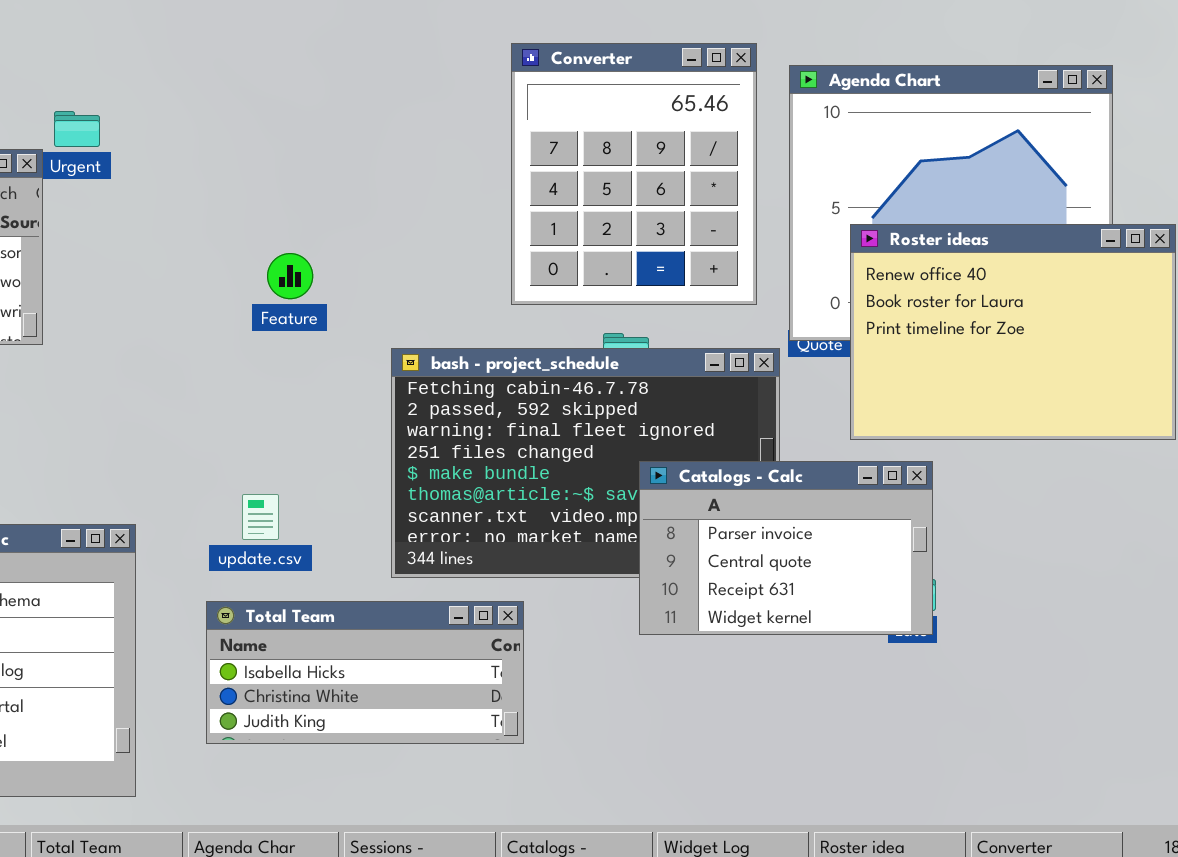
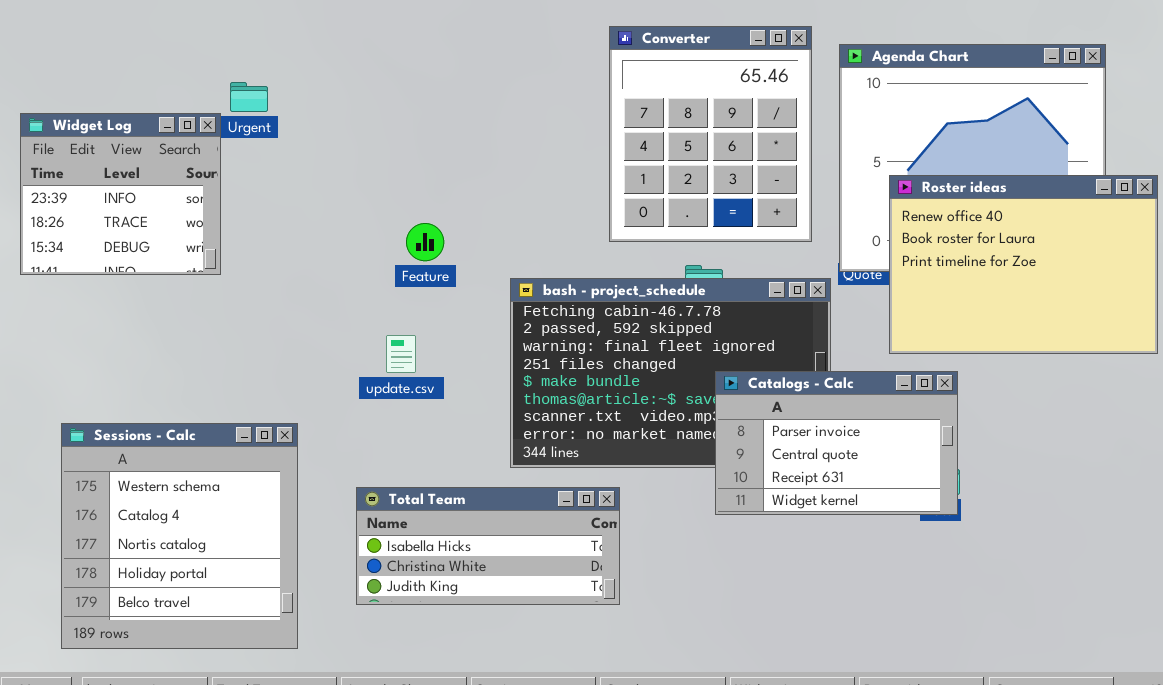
Feature: [267,253,313,299] -> [406,223,444,261], moved
update.csv: [242,494,279,540] -> [386,335,416,373], moved

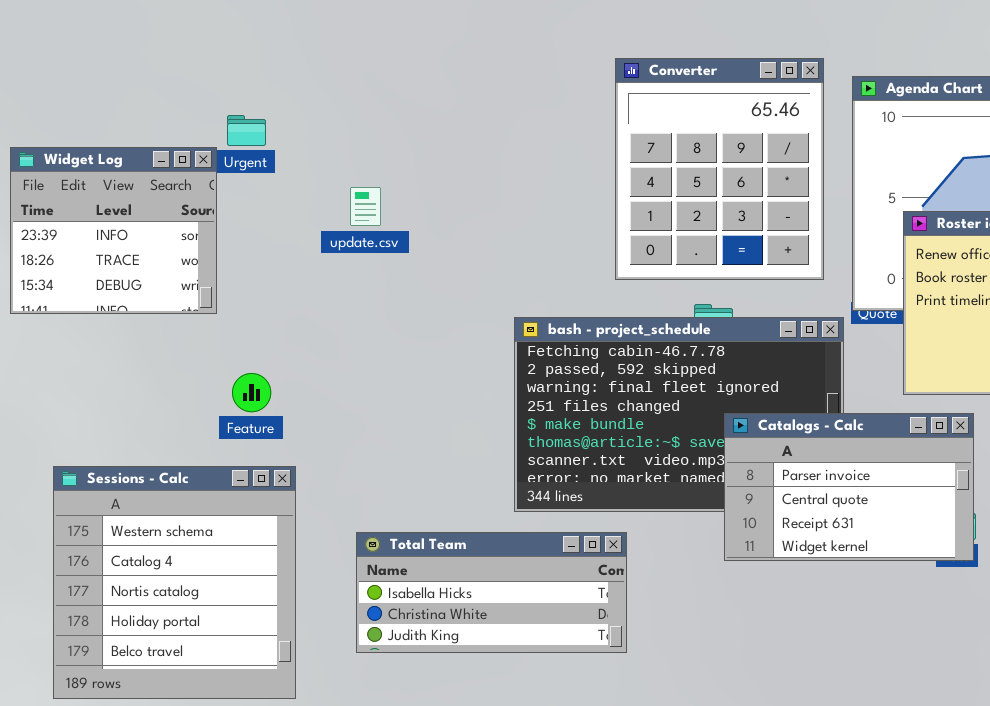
Feature: [406,223,444,261] -> [232,373,271,412], moved
update.csv: [386,335,416,373] -> [350,187,381,226], moved

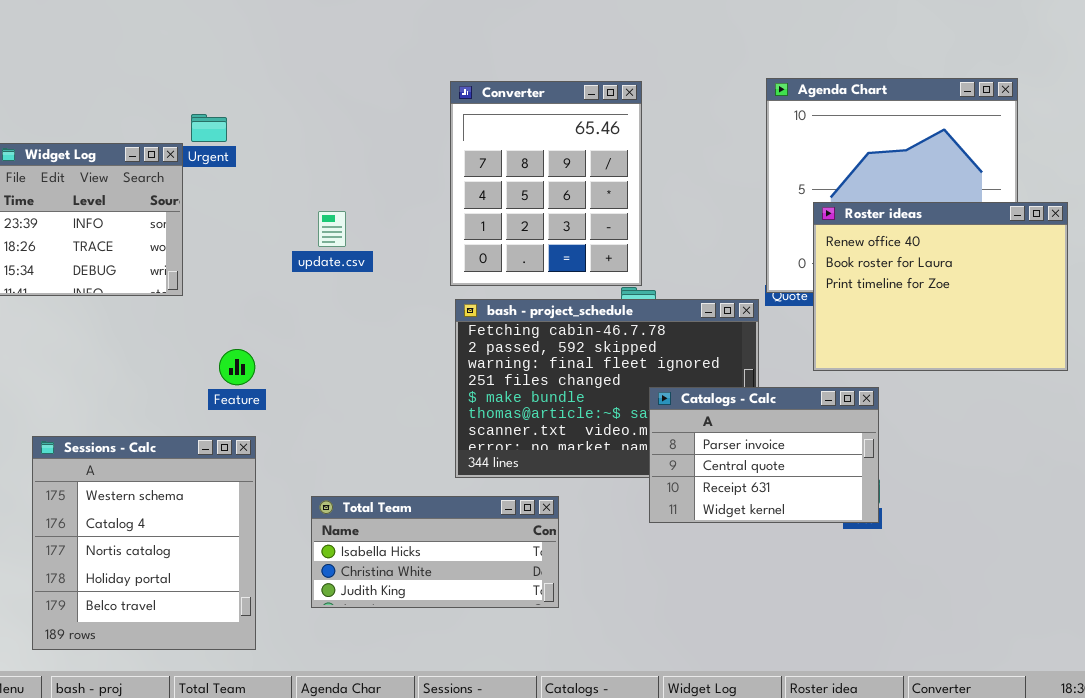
Converter: [615,58,824,280] -> [450,81,642,286], moved
update.csv: [350,187,381,226] -> [318,211,346,247], moved
Feature: [232,373,271,412] -> [219,349,255,385], moved

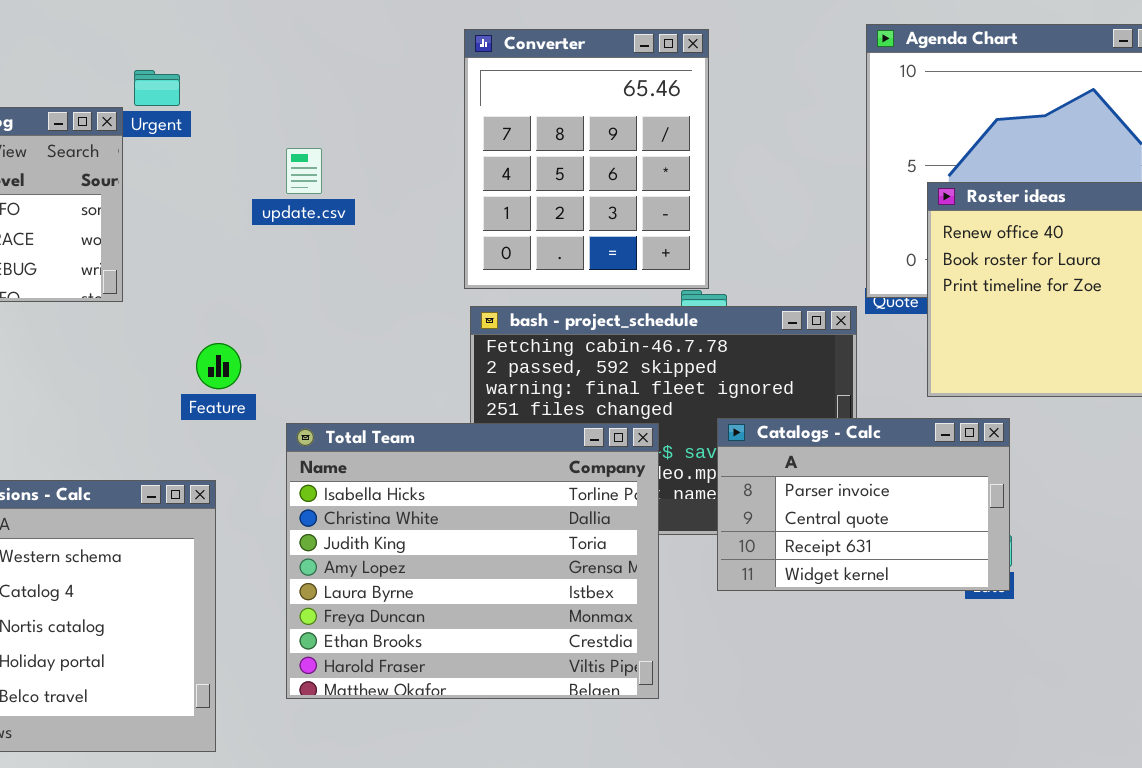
update.csv: [318,211,346,247] -> [286,148,322,194], moved
Feature: [219,349,255,385] -> [196,343,241,389], moved
Total Team: [311,496,559,608] -> [286,423,659,699], resized

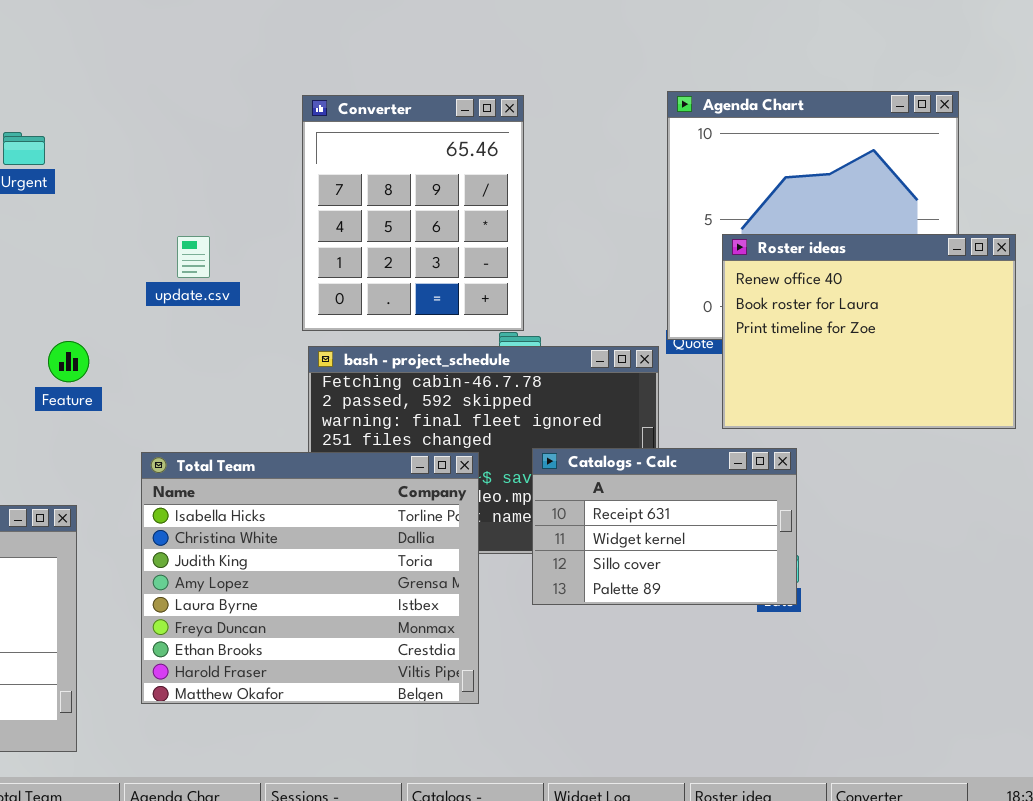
update.csv: [286,148,322,194] -> [177,236,210,278], moved
Feature: [196,343,241,389] -> [48,341,89,382], moved
Catalogs - Calc: [717,418,1010,591] -> [532,448,797,605], scrolled down 2 rows

